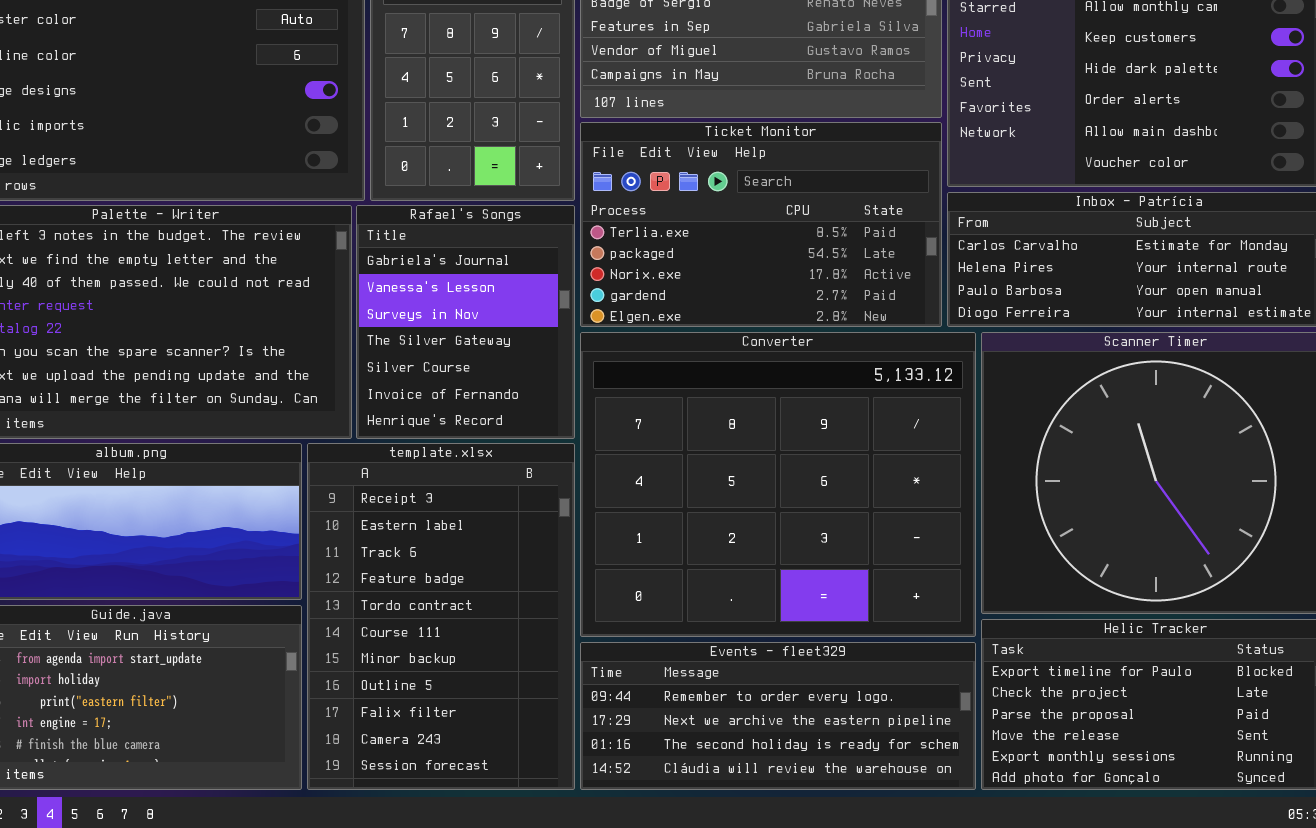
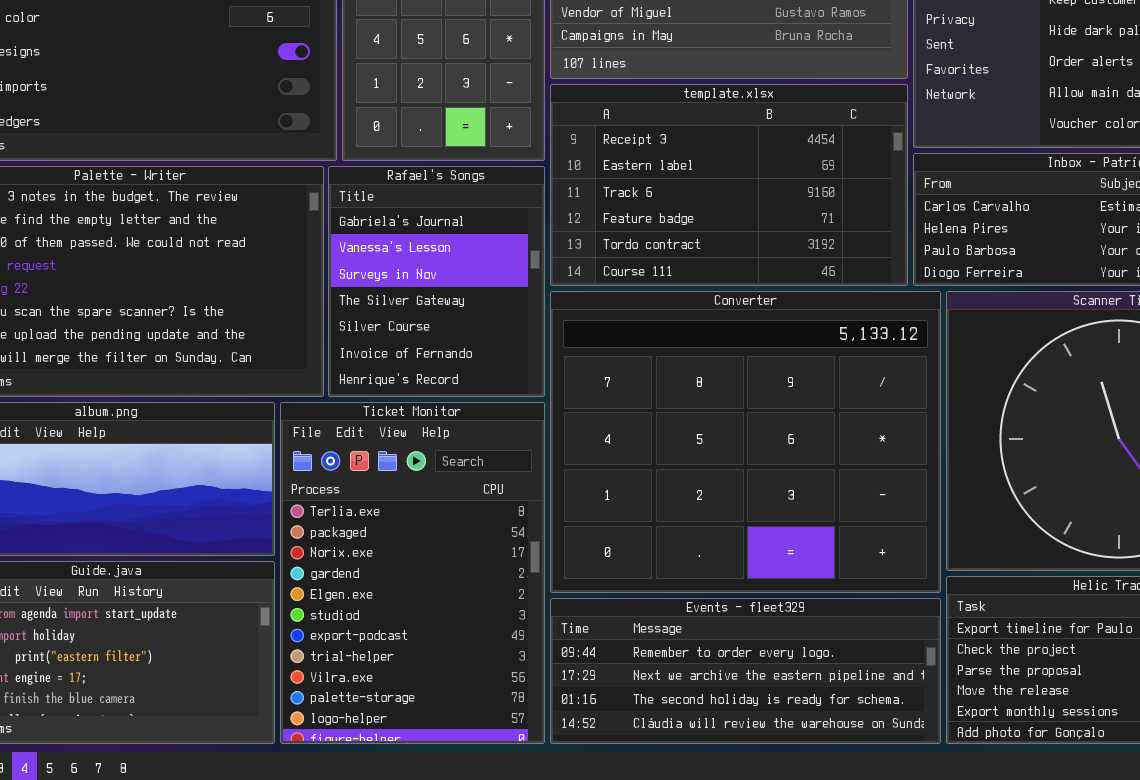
Ticket Monitor: [580,122,942,327] -> [280,402,545,744], moved, resized
template.xlsx: [307,443,575,790] -> [550,84,908,286], moved, resized

